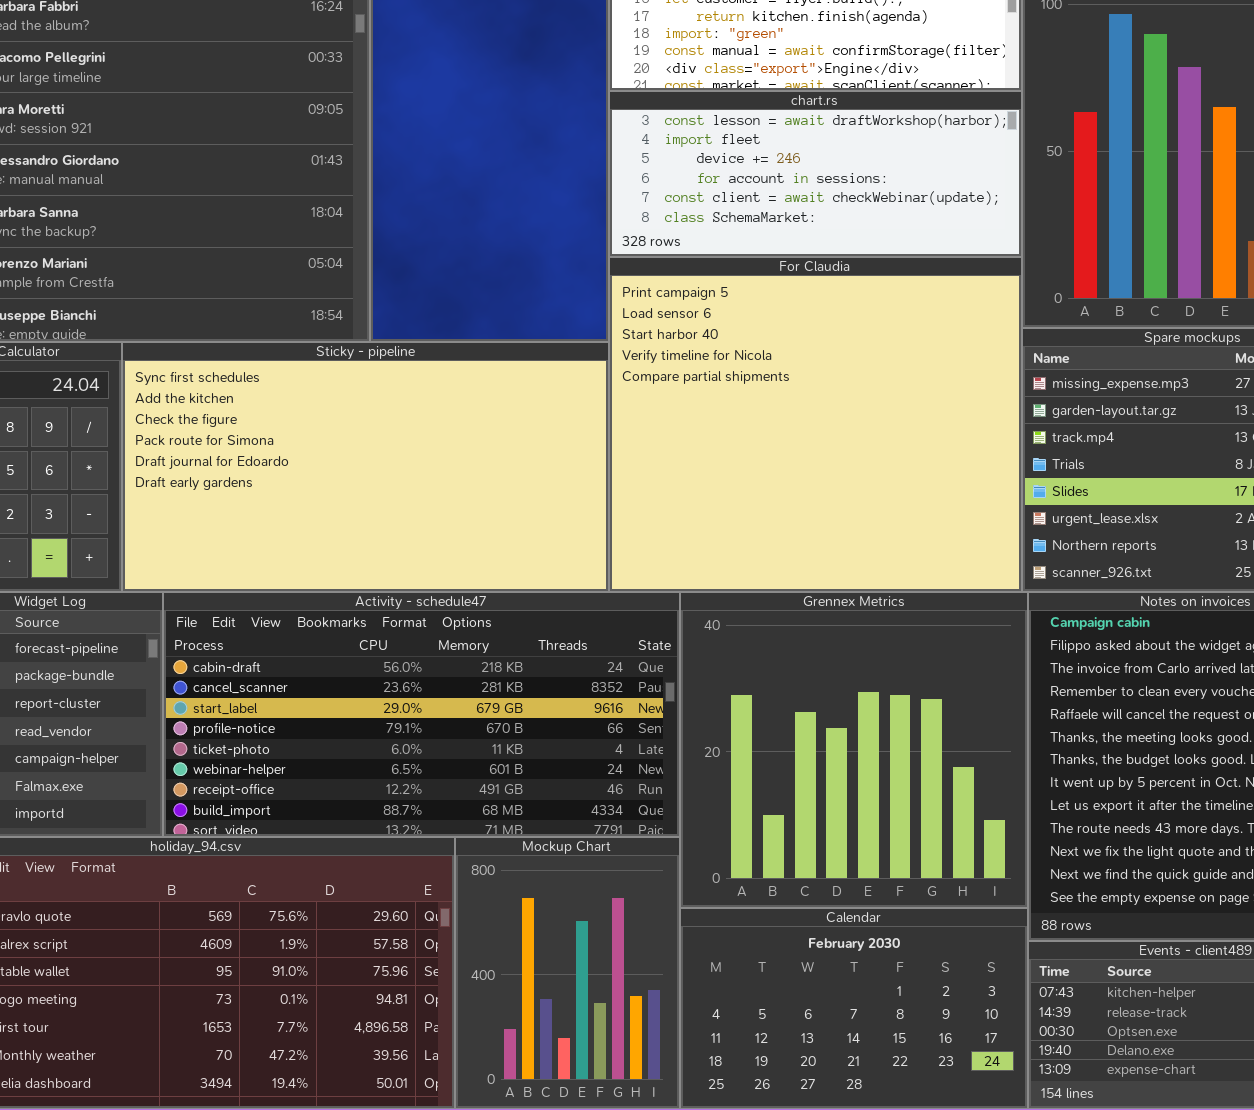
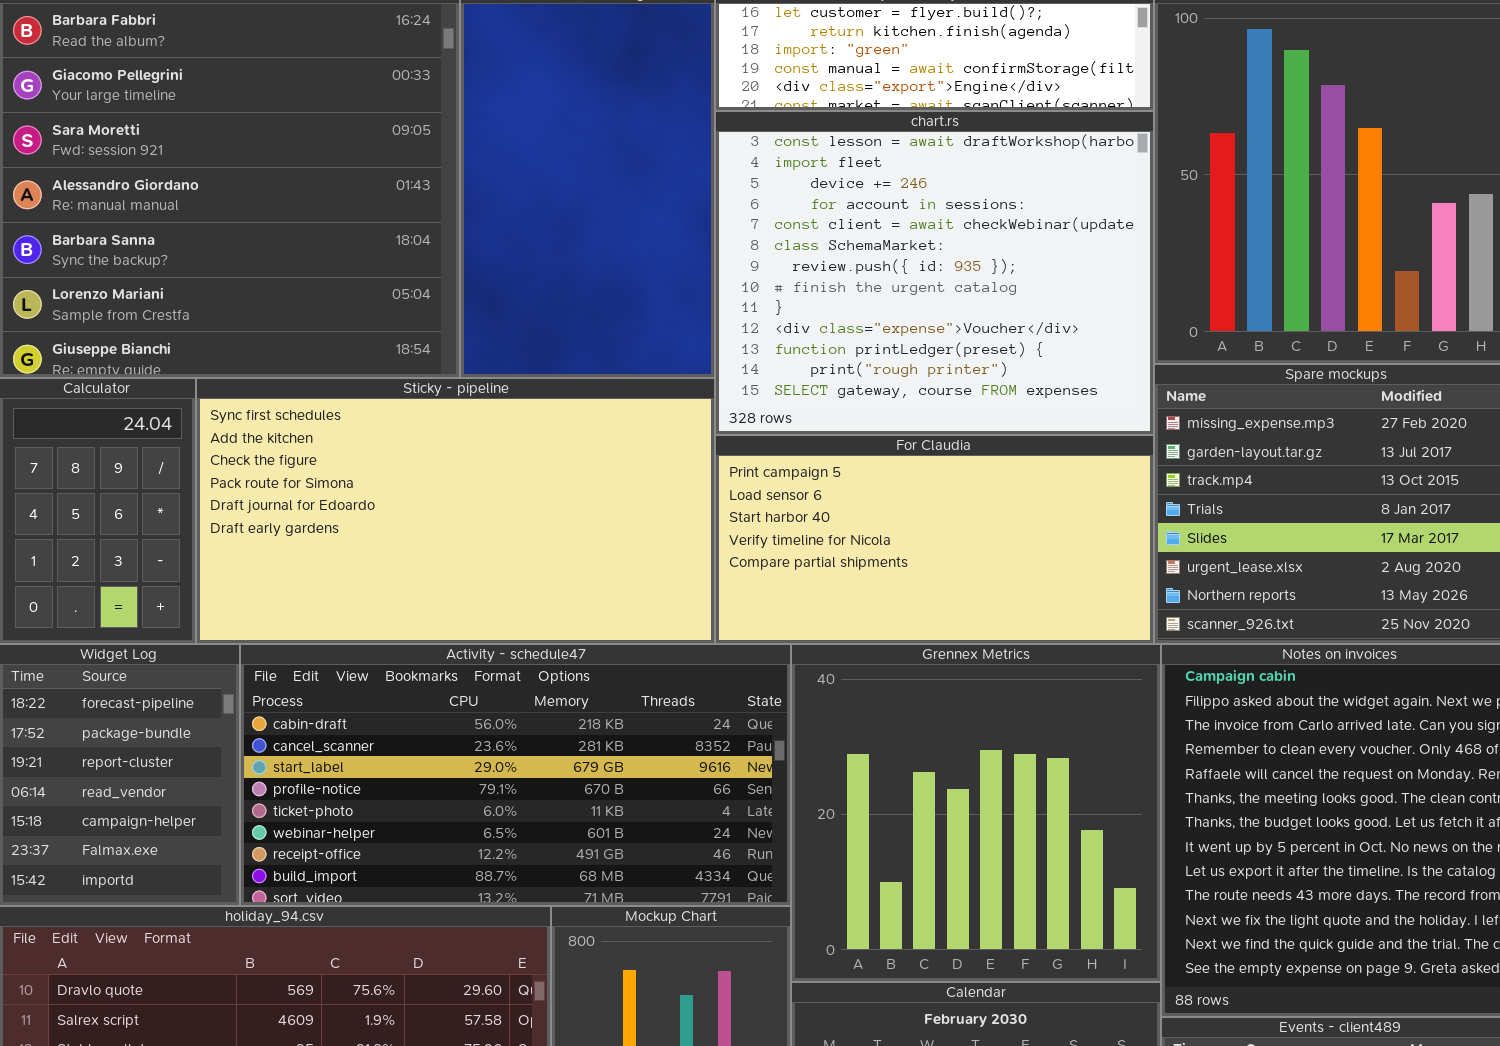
chart.rs: [609,91,1022,257] -> [715,111,1154,435], resized
For Claudia: [609,257,1022,592] -> [715,435,1154,644], resized

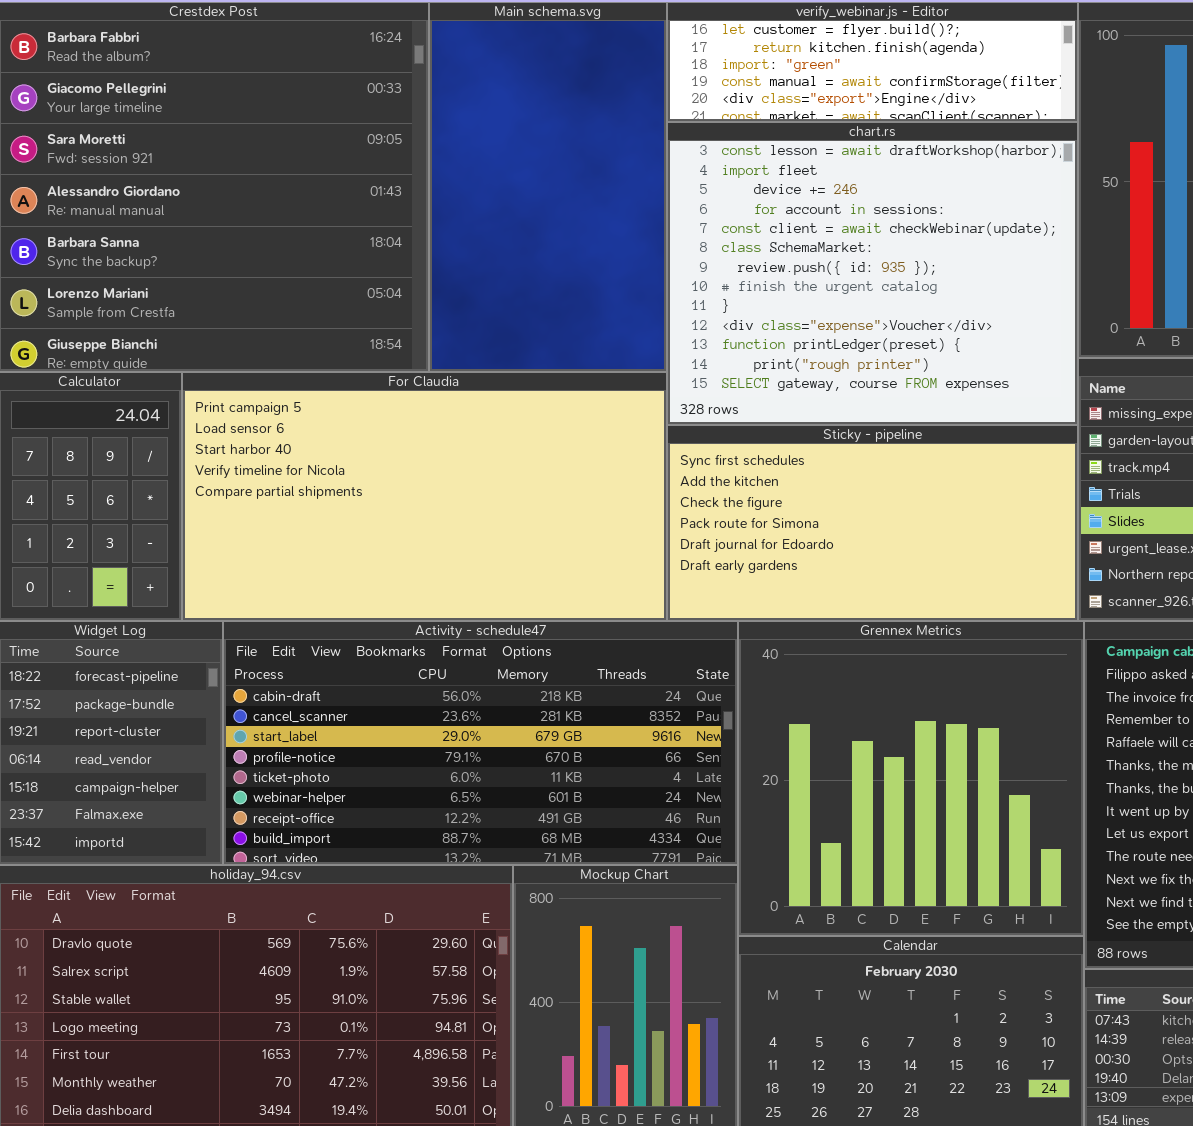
Sticky - pipeline: [196,378,715,644] -> [667,425,1078,621], moved, resized
For Claudia: [715,435,1154,644] -> [182,372,667,621], moved, resized

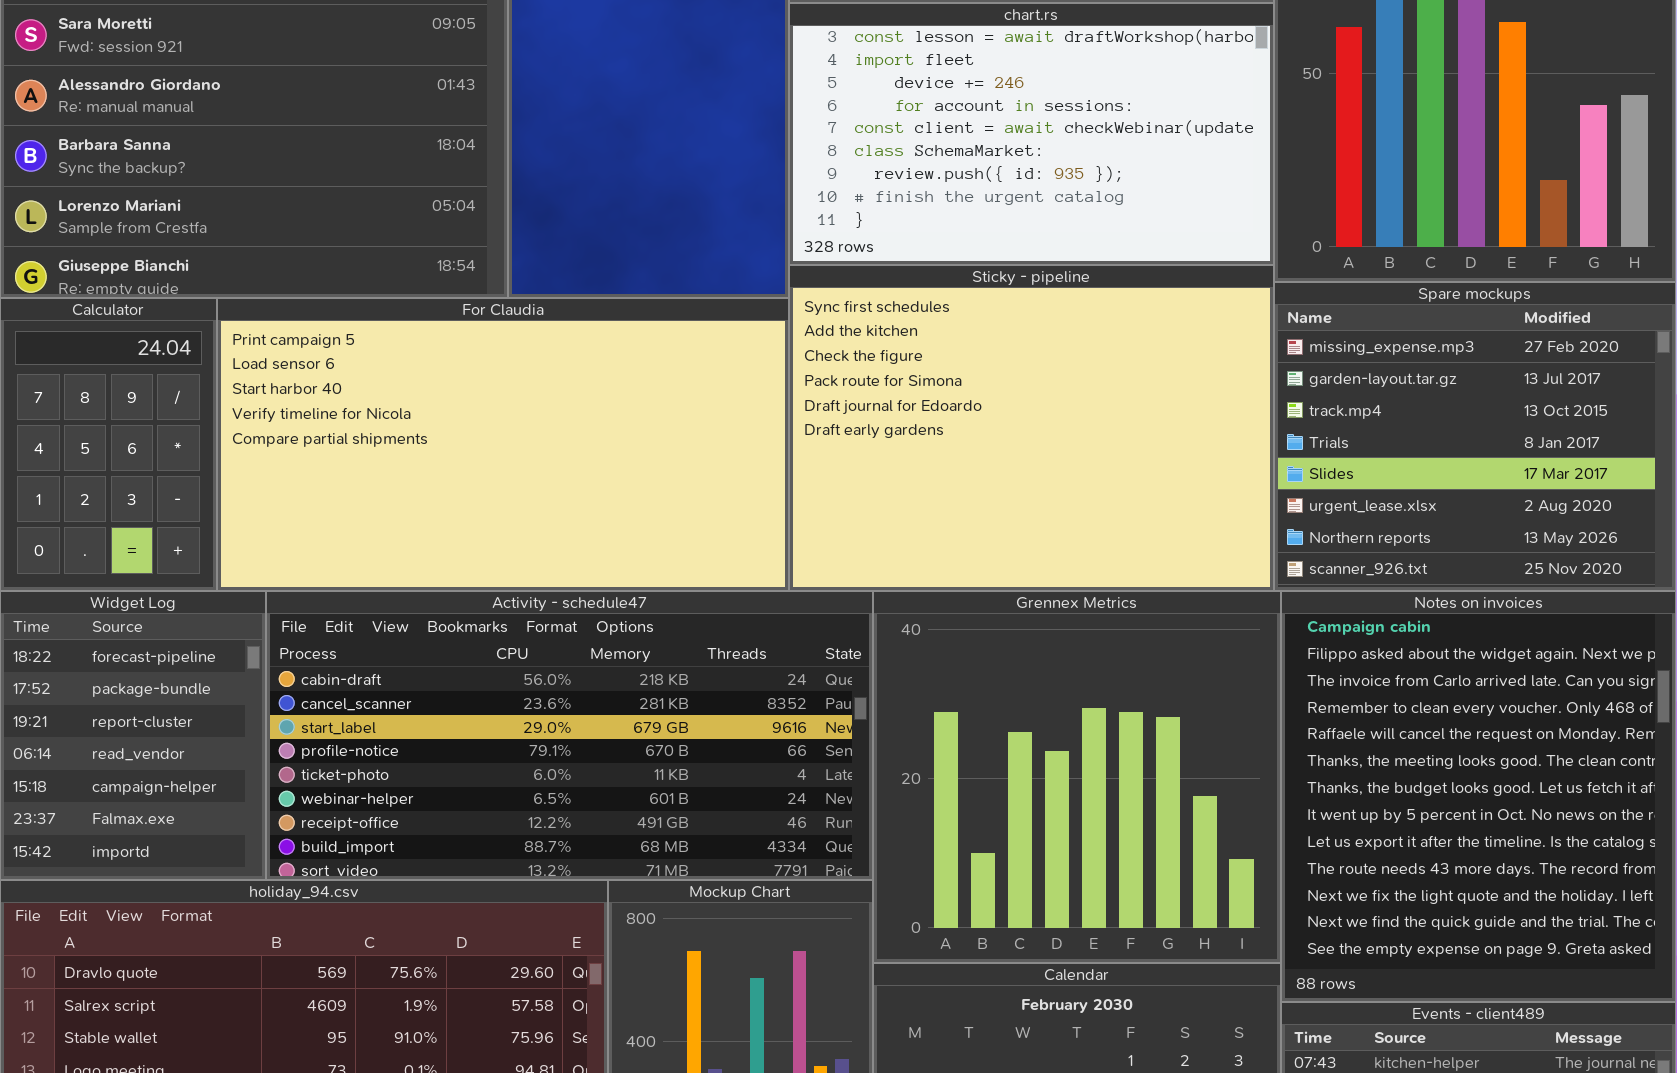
chart.rs: [667,122,1078,425] -> [789,3,1274,265], resized
Sticky - pipeline: [667,425,1078,621] -> [789,265,1274,591], resized

